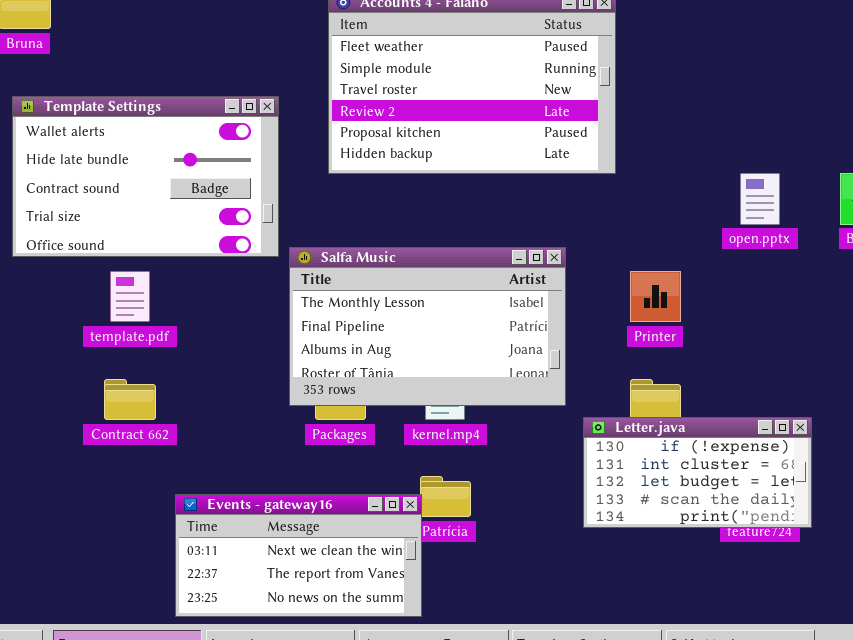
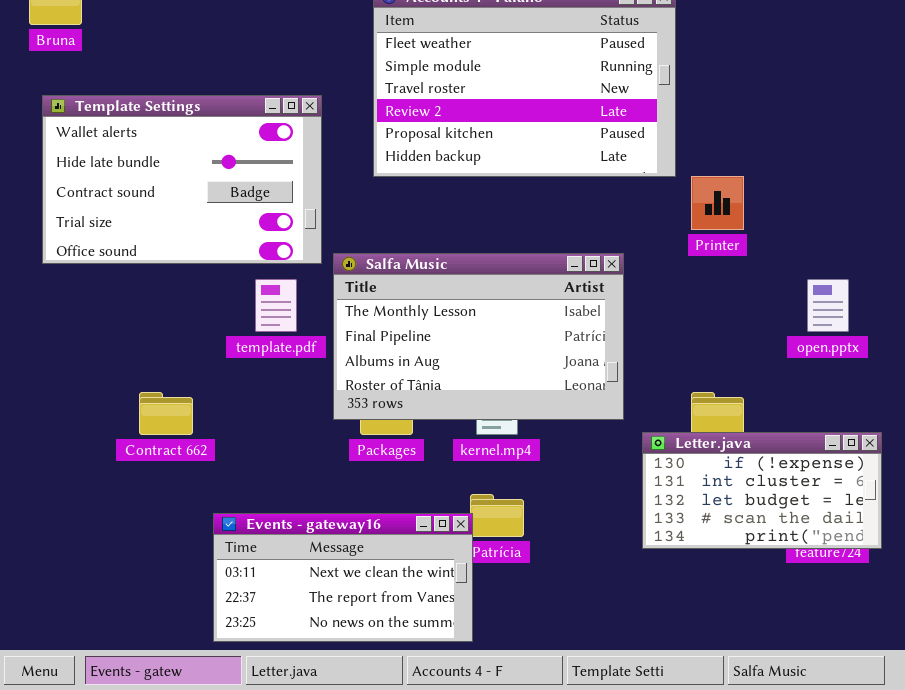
open.pptx: [740,173,780,225] -> [807,279,849,332], moved
template.pdf: [110,271,150,322] -> [255,279,297,332], moved
Printer: [630,271,681,322] -> [691,176,744,230], moved

